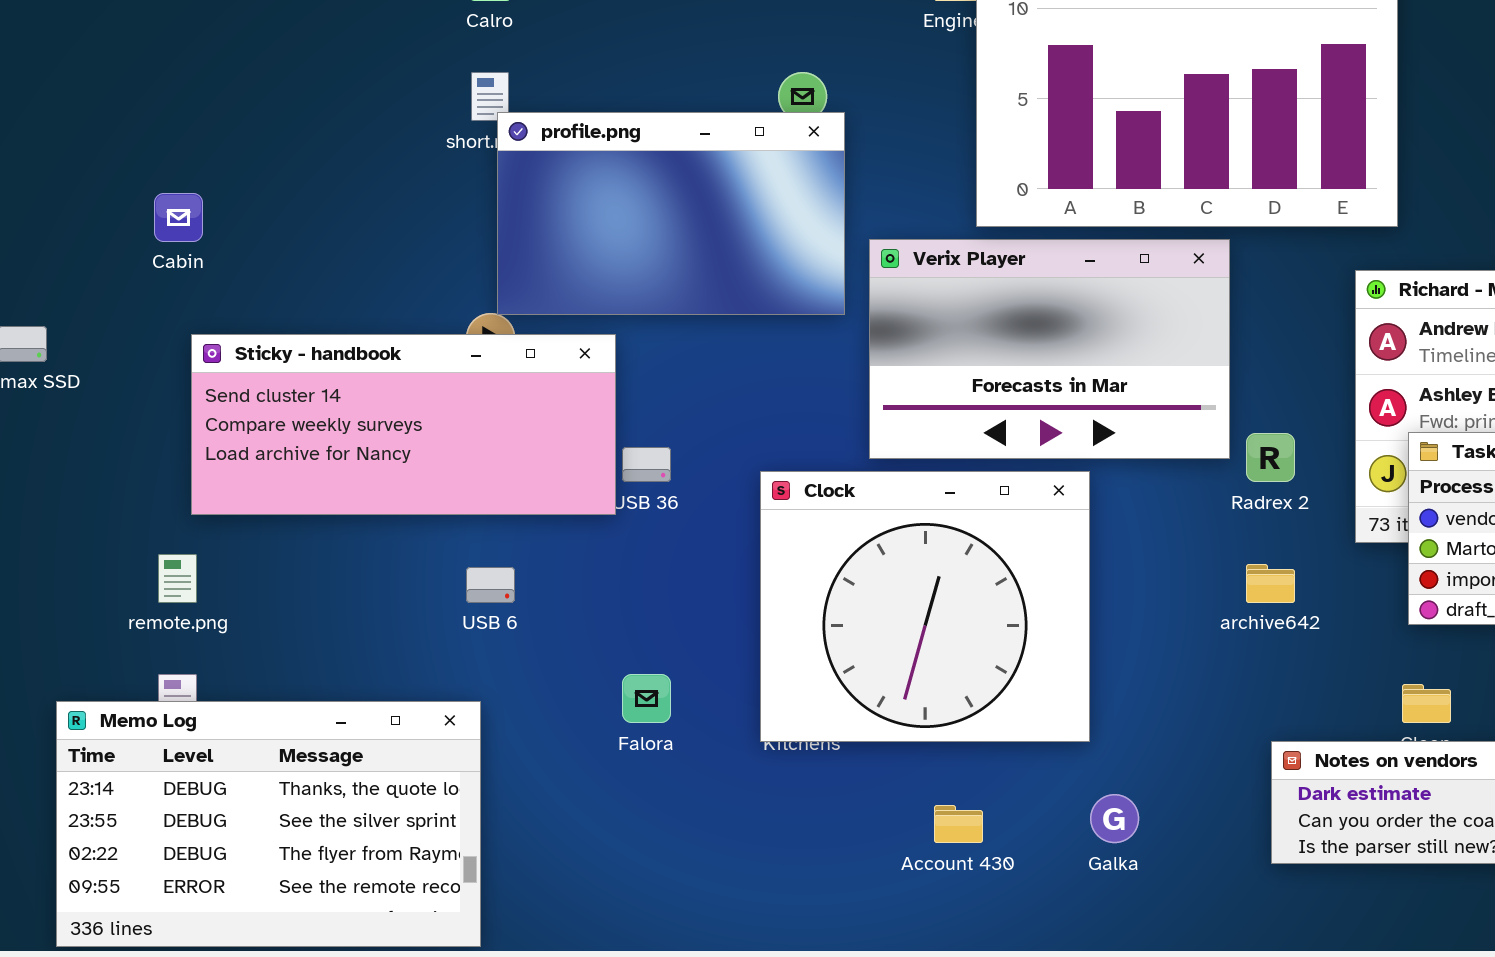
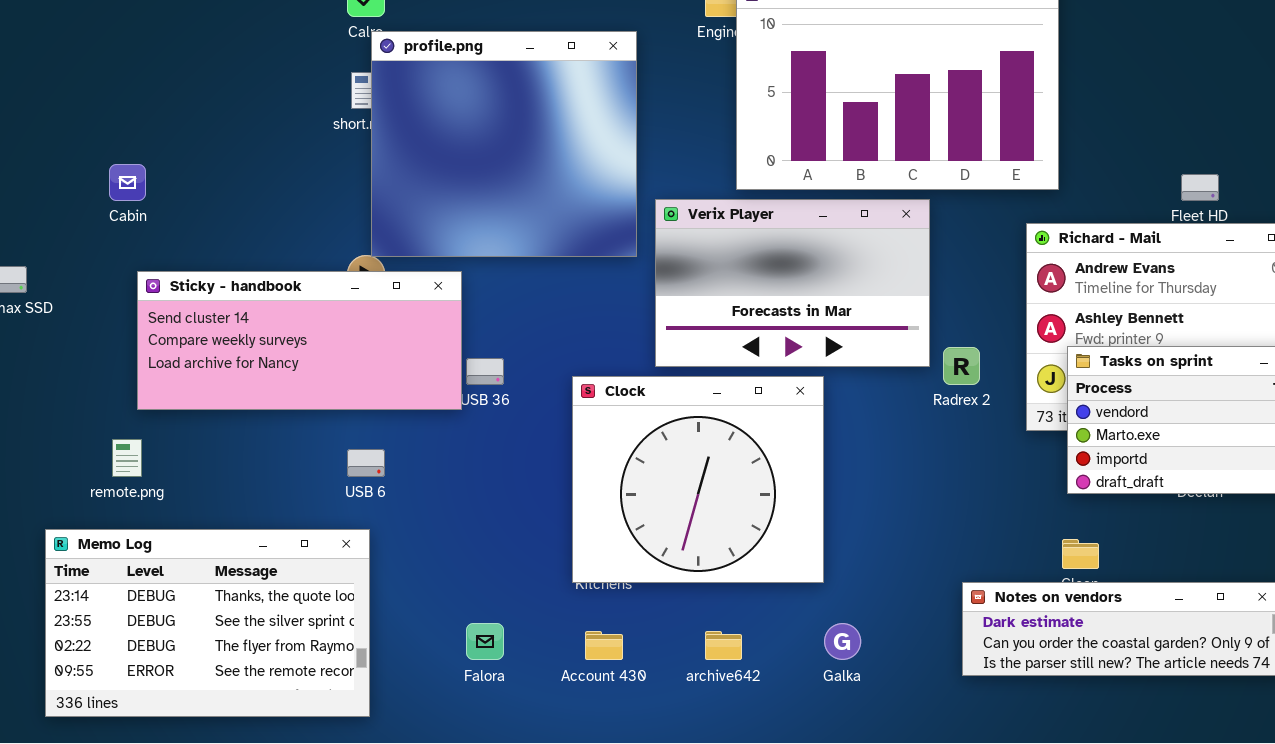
profile.png: [497,112,845,315] -> [371,31,637,257], resized
archive642: [1246,564,1295,603] -> [705,631,742,660], moved
Falora: [622,674,671,723] -> [466,623,504,660], moved
Memo Log: [56,701,481,947] -> [45,529,370,717], moved
Account 430: [934,805,983,843] -> [585,631,623,660], moved

